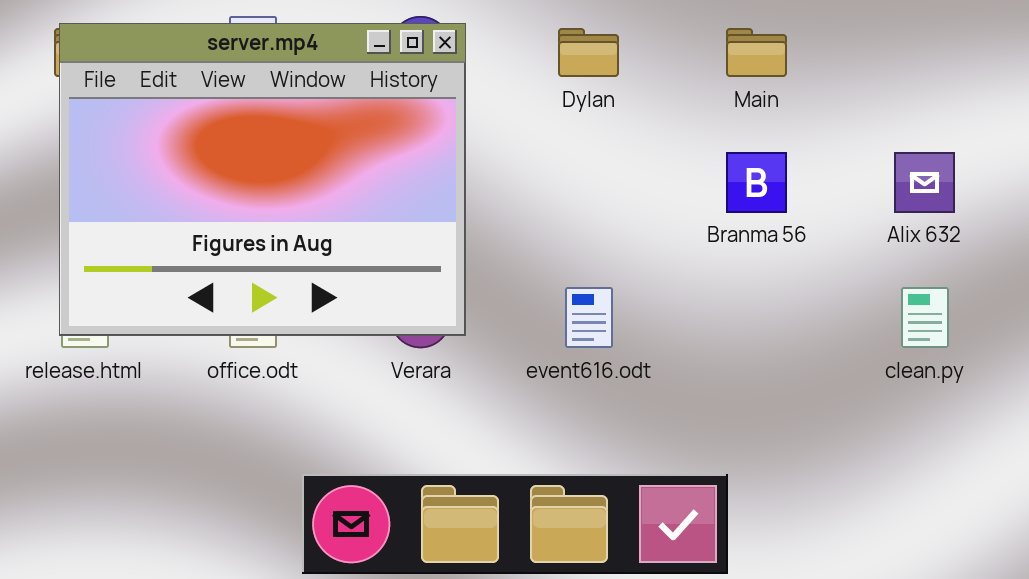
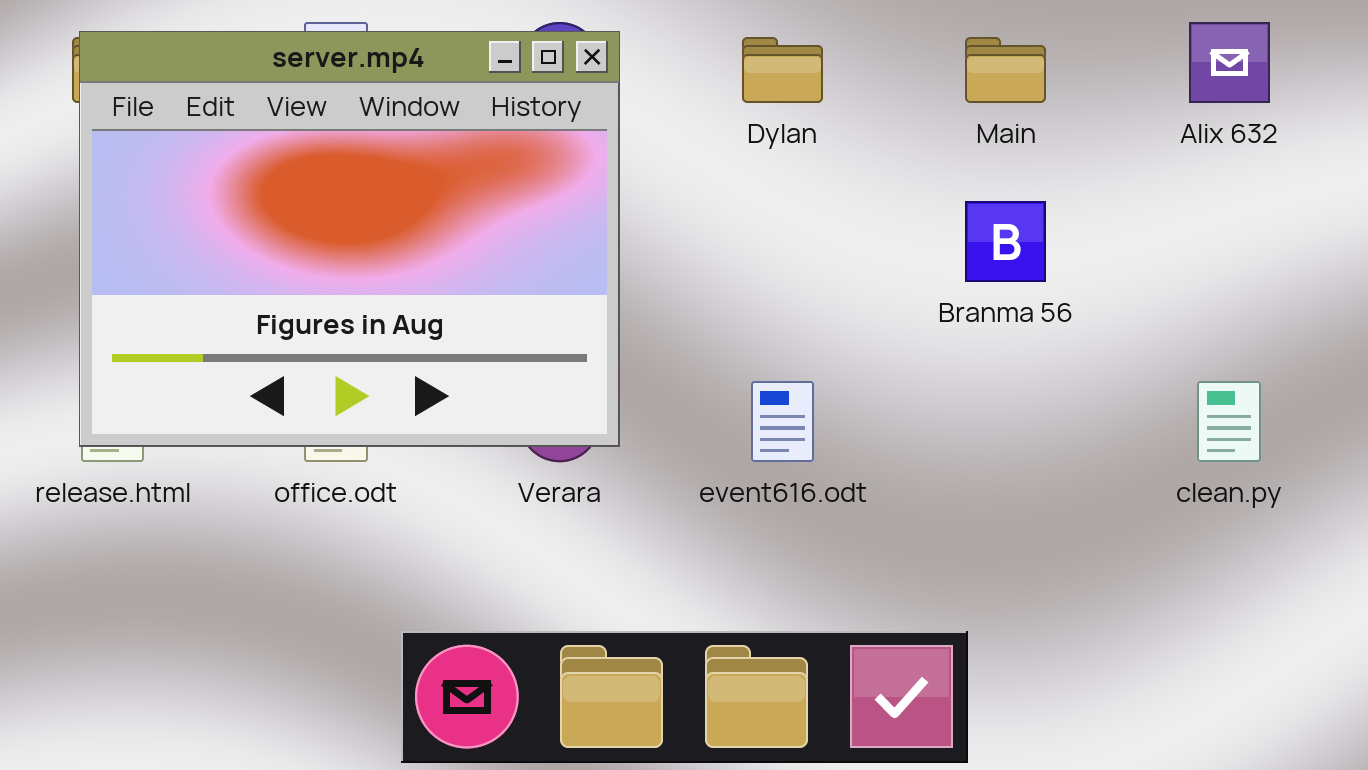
Alix 632: [894,152,955,213] -> [1189,22,1270,103], moved

